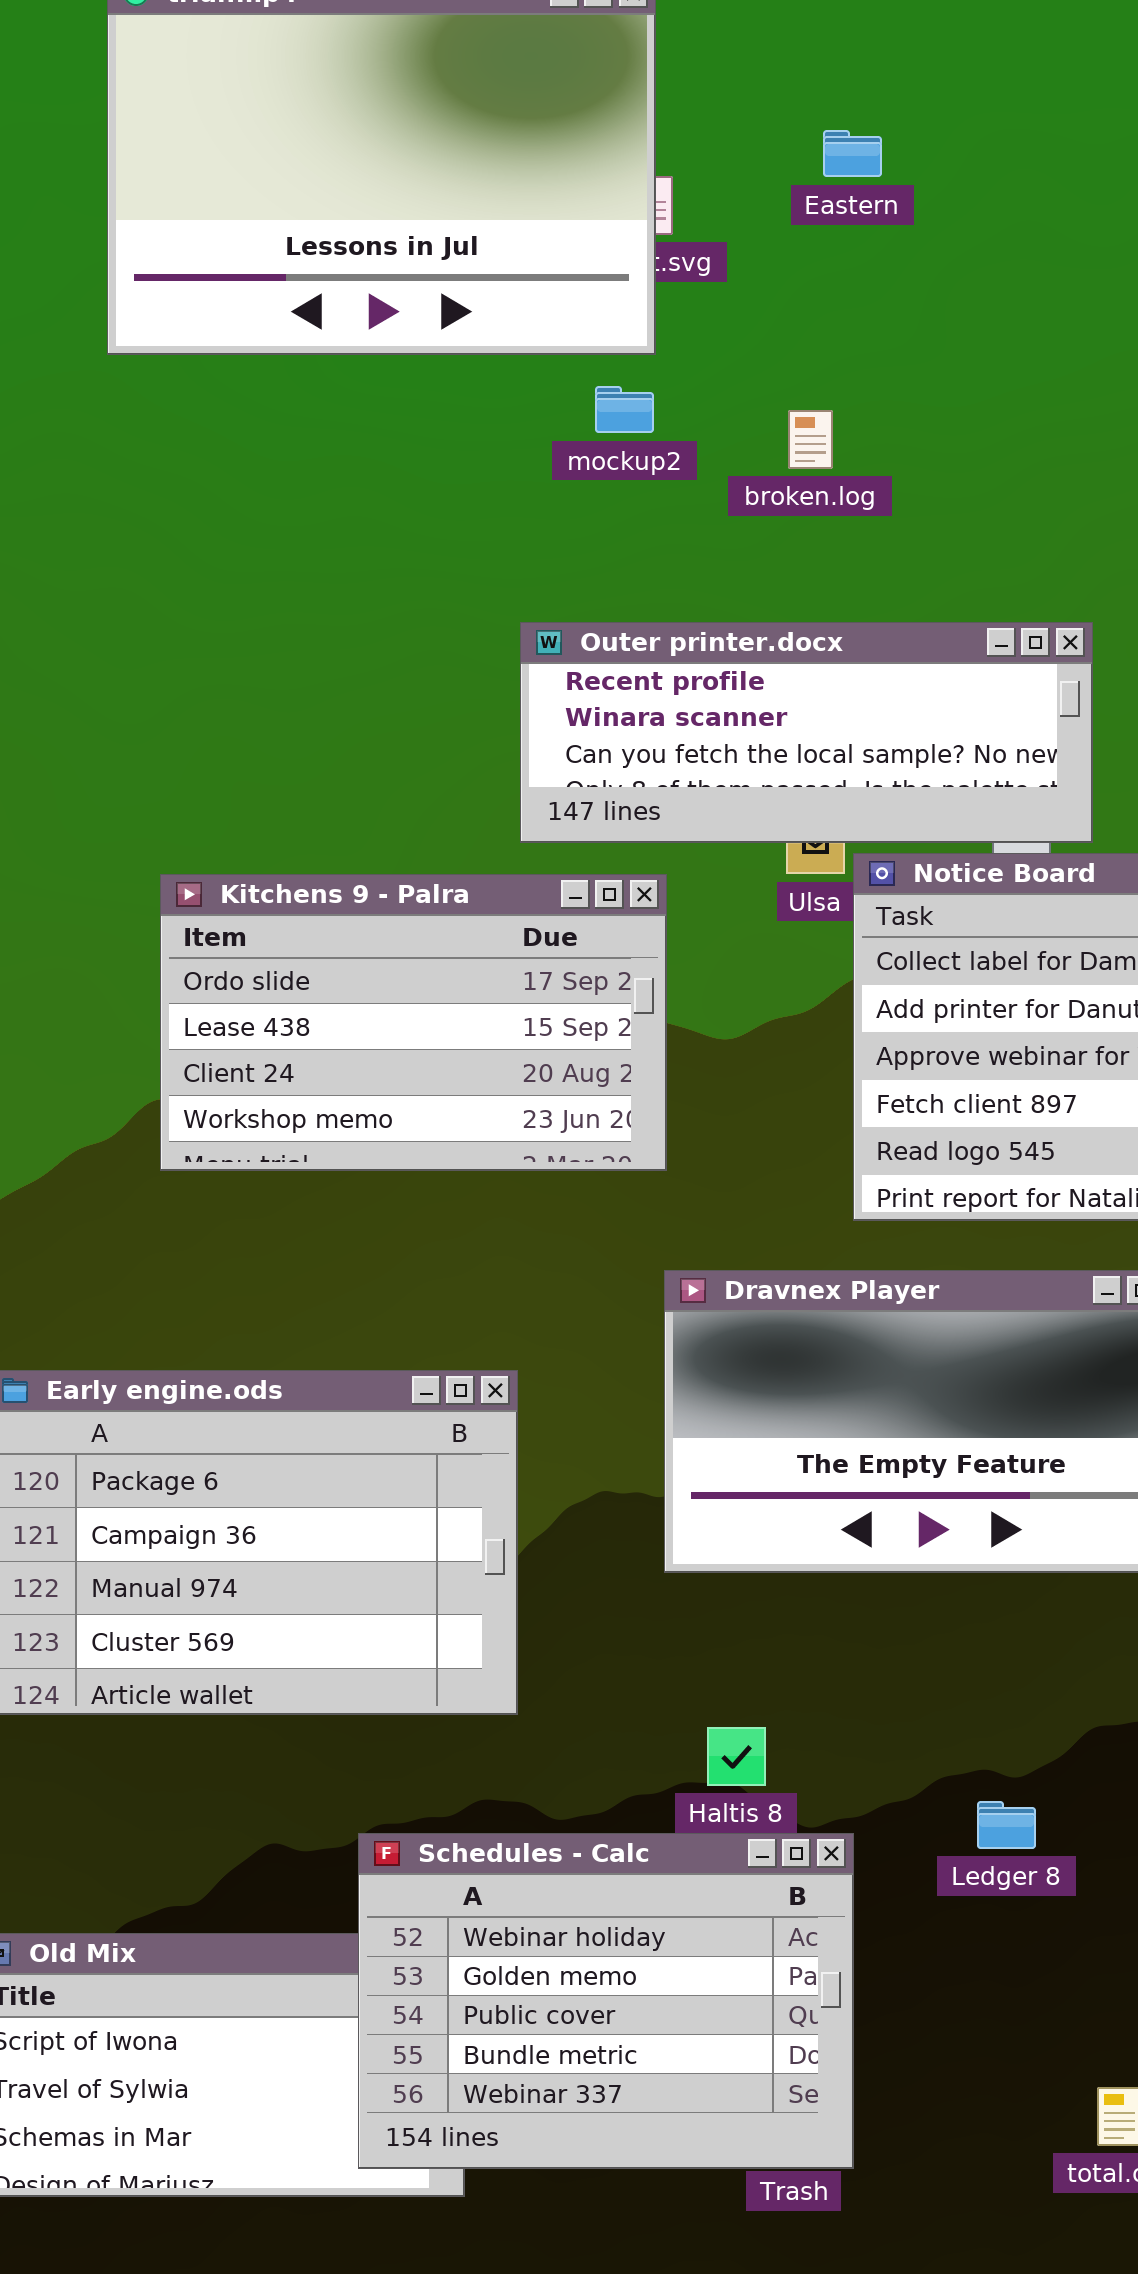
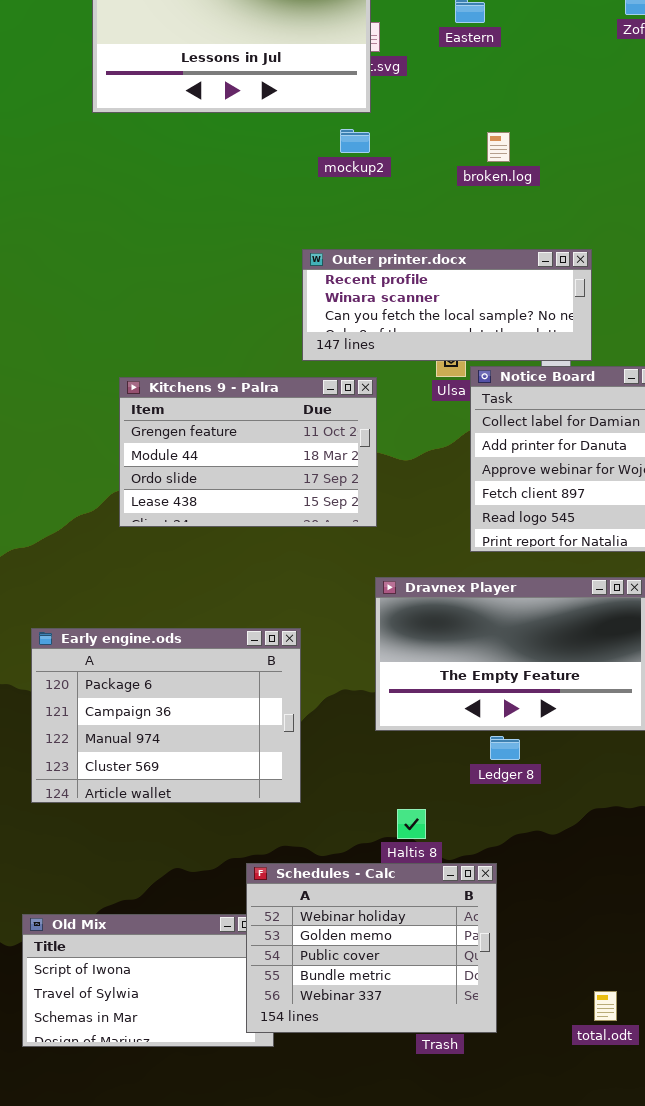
broken.log: [788,410,833,469] -> [487,132,510,162], moved
Kitchens 9 - Palra: [160,874,667,1171] -> [119,377,377,527], scrolled up 2 rows
Ledger 8: [977,1801,1036,1849] -> [490,736,520,760], moved
Schedules - Calc: [358,1833,854,2169] -> [246,863,497,1033], moved

